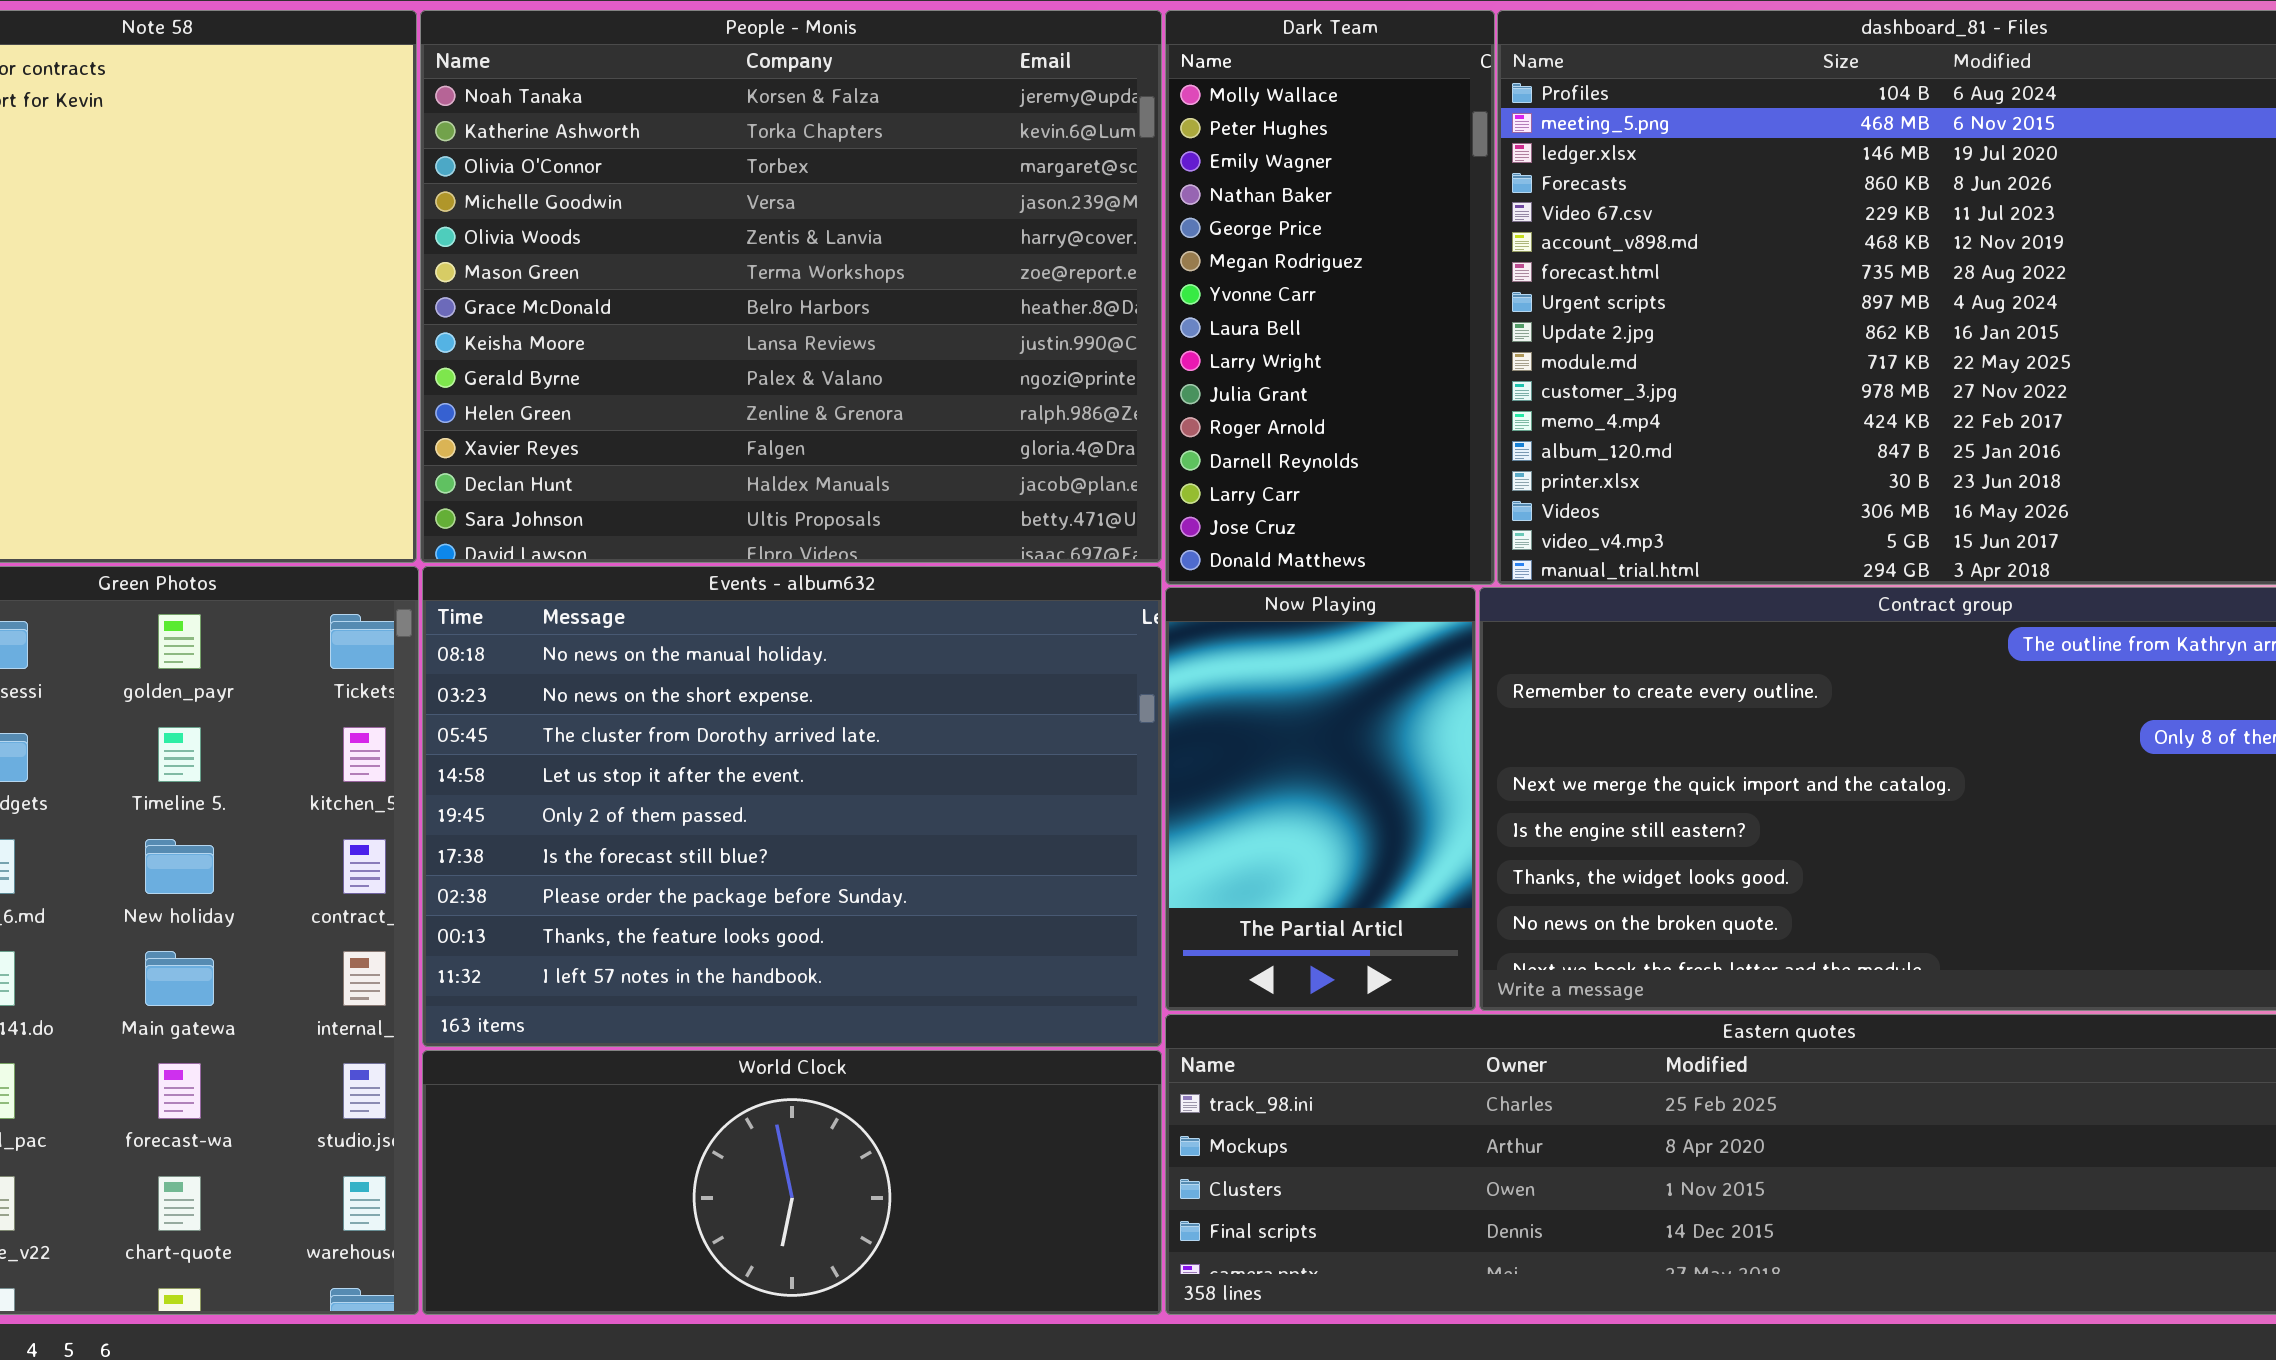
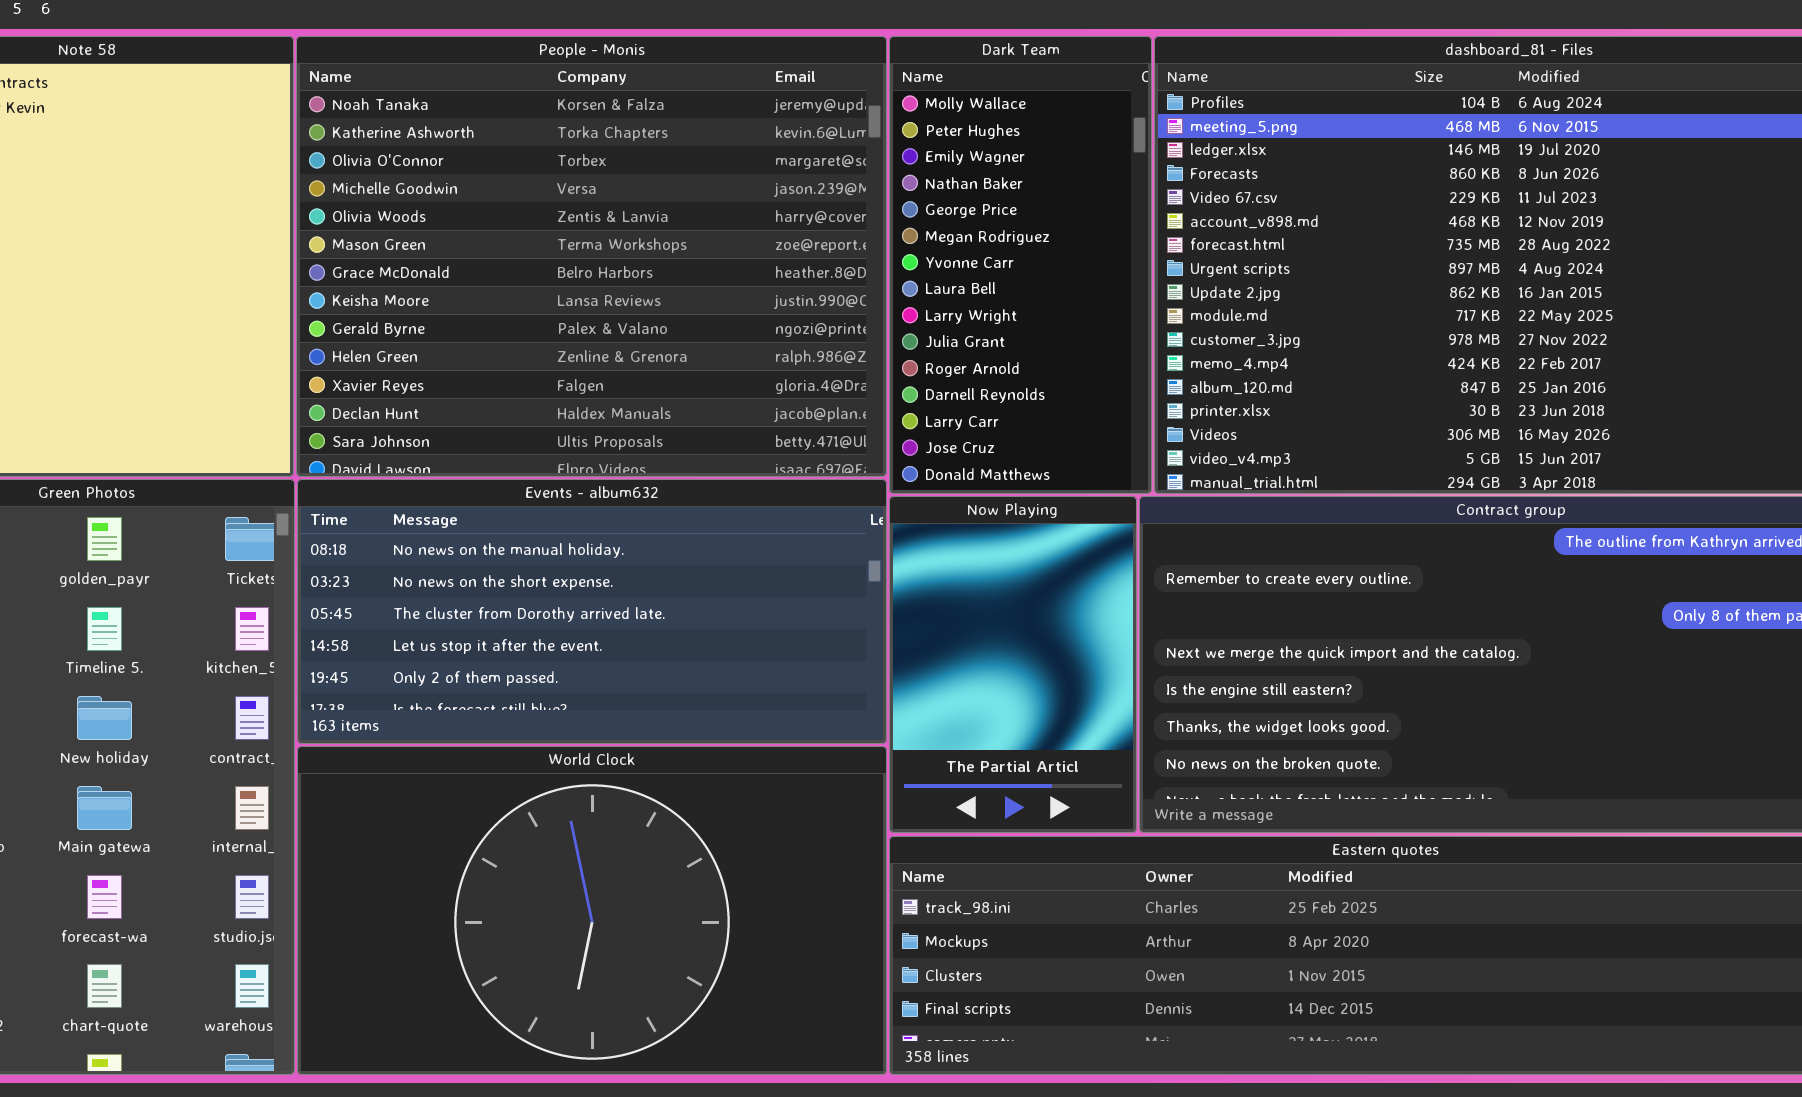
Events - album632: [422,566,1162,1047] -> [297,479,887,744], resized
World Clock: [422,1050,1162,1315] -> [297,746,887,1075], resized

